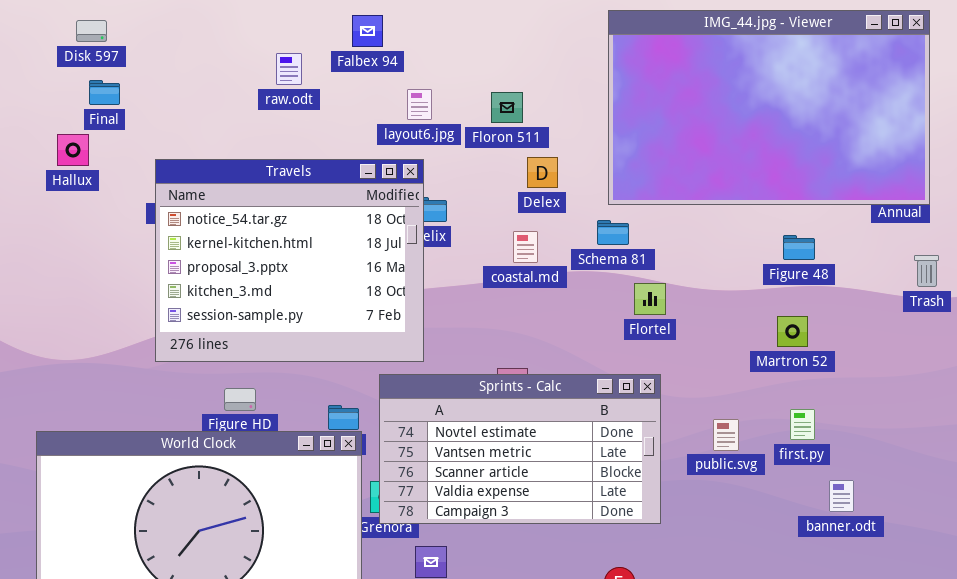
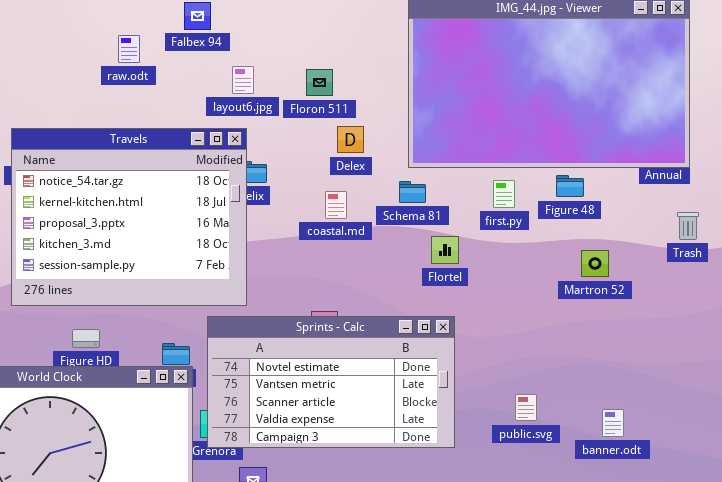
Figure 48: [783,235,815,260] -> [556,175,584,197], moved
Martron 52: [777,316,808,347] -> [581,250,609,277], moved
first.py: [790,409,815,440] -> [493,180,515,208], moved
public.svg: [713,419,739,451] -> [515,394,537,421], moved

